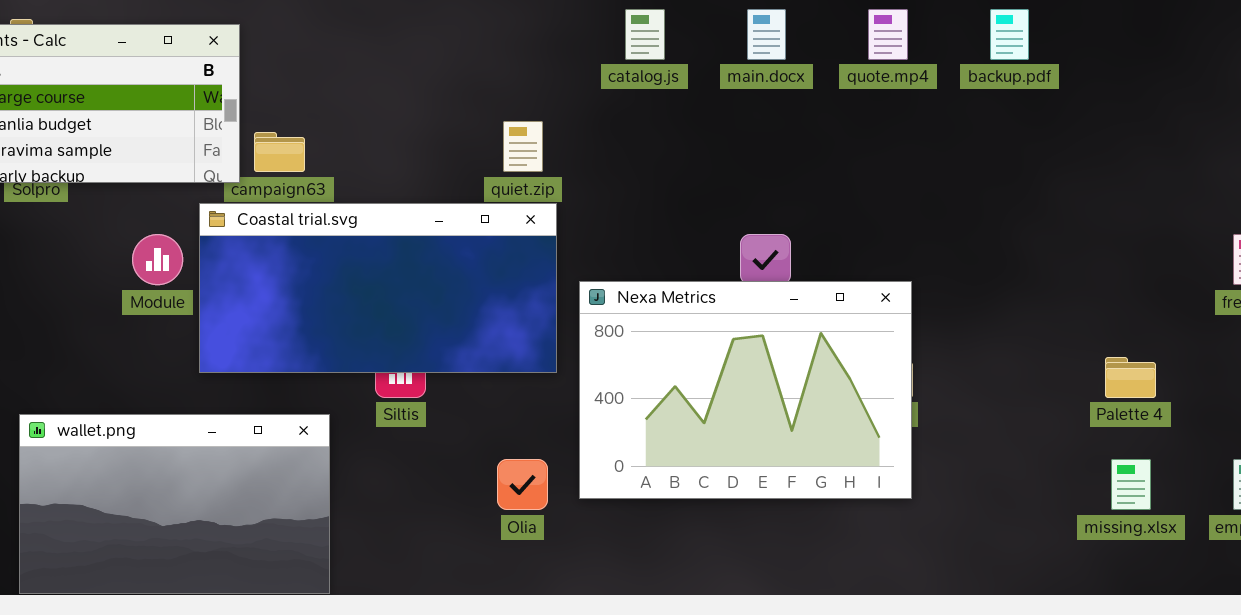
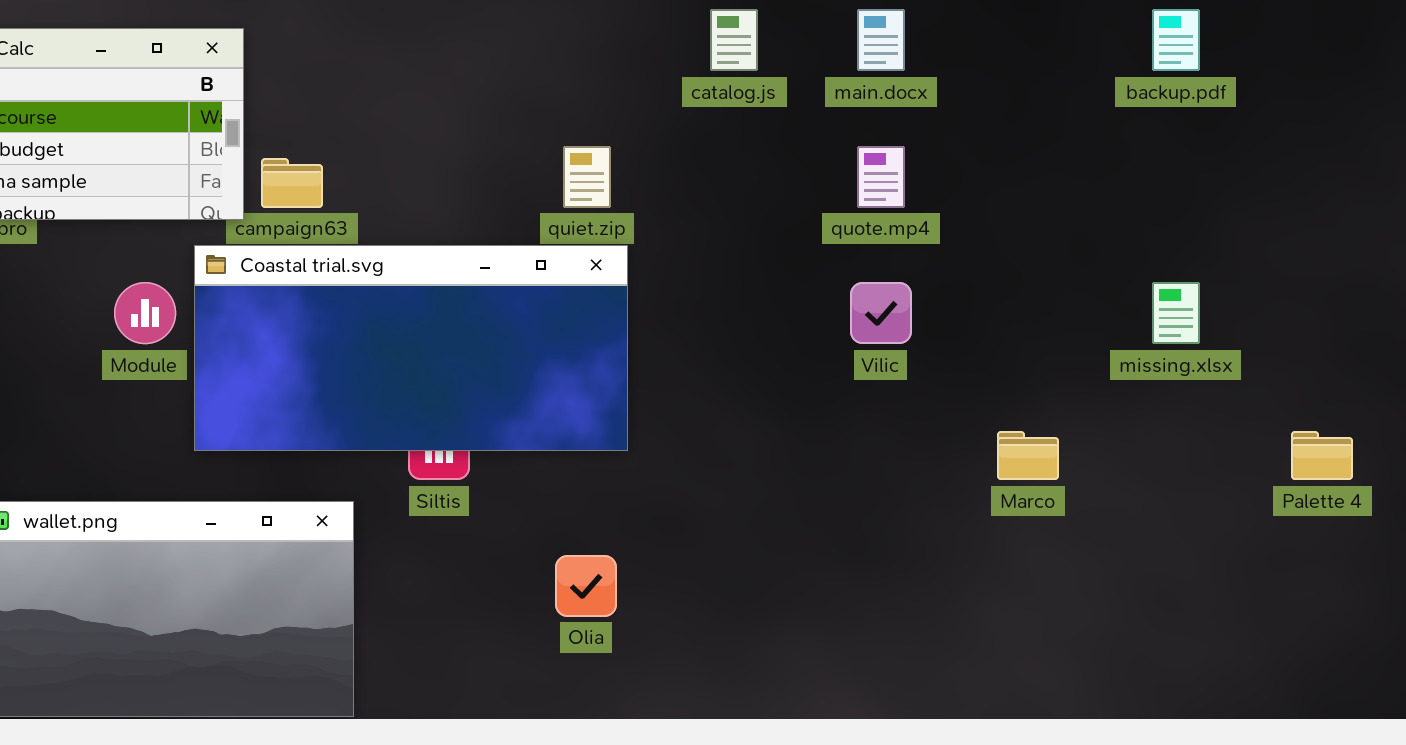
quote.mp4: [868,9,908,60] -> [857,146,905,208], moved
Nexa Metrics: [579,281,912,499] -> none, closed
missing.xlsx: [1111,459,1151,510] -> [1152,282,1200,344], moved

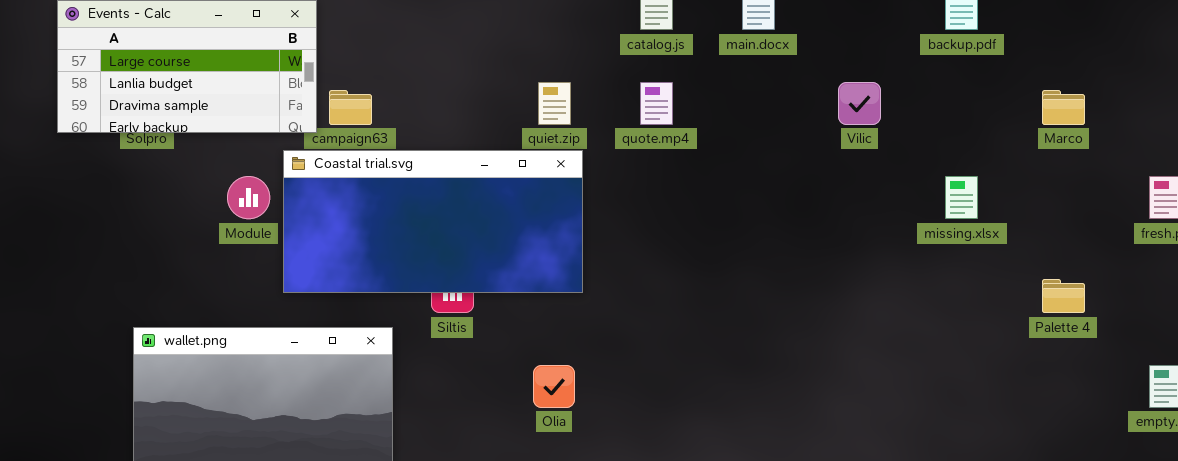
quote.mp4: [857,146,905,208] -> [640,82,673,125], moved
Vilic: [850,282,912,344] -> [838,82,881,125], moved
Marco: [997,431,1059,480] -> [1042,90,1085,125], moved

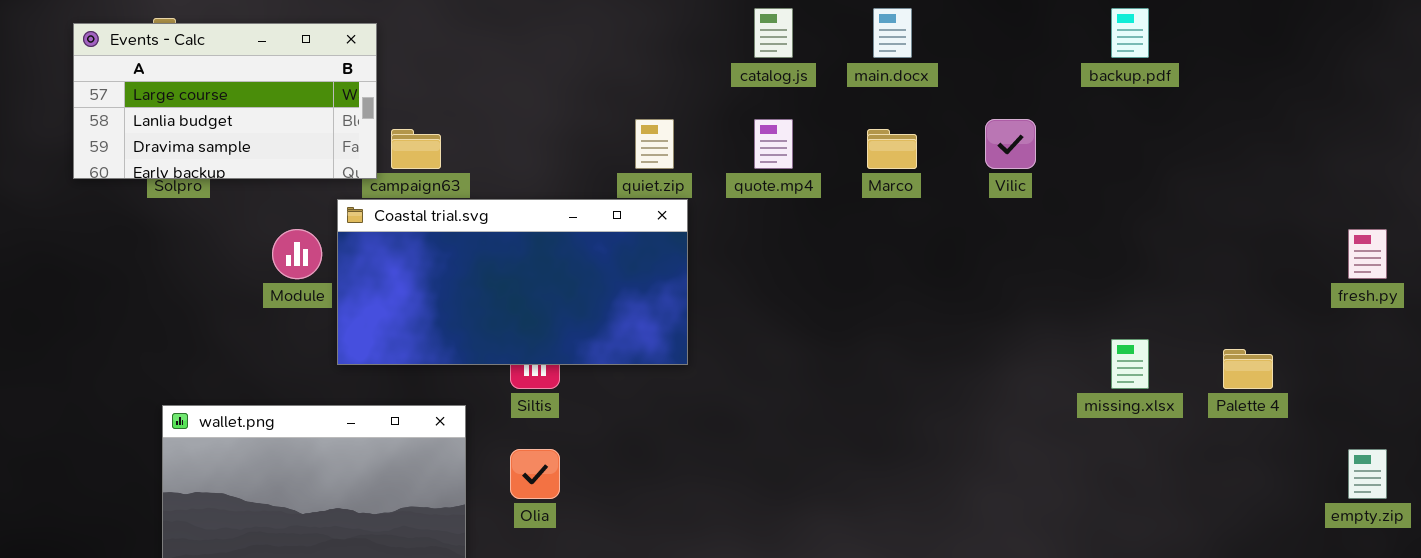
Marco: [1042,90,1085,125] -> [867,129,917,169], moved
missing.xlsx: [945,176,978,219] -> [1111,339,1149,389], moved
Olia: [533,365,575,408] -> [510,449,560,499], moved

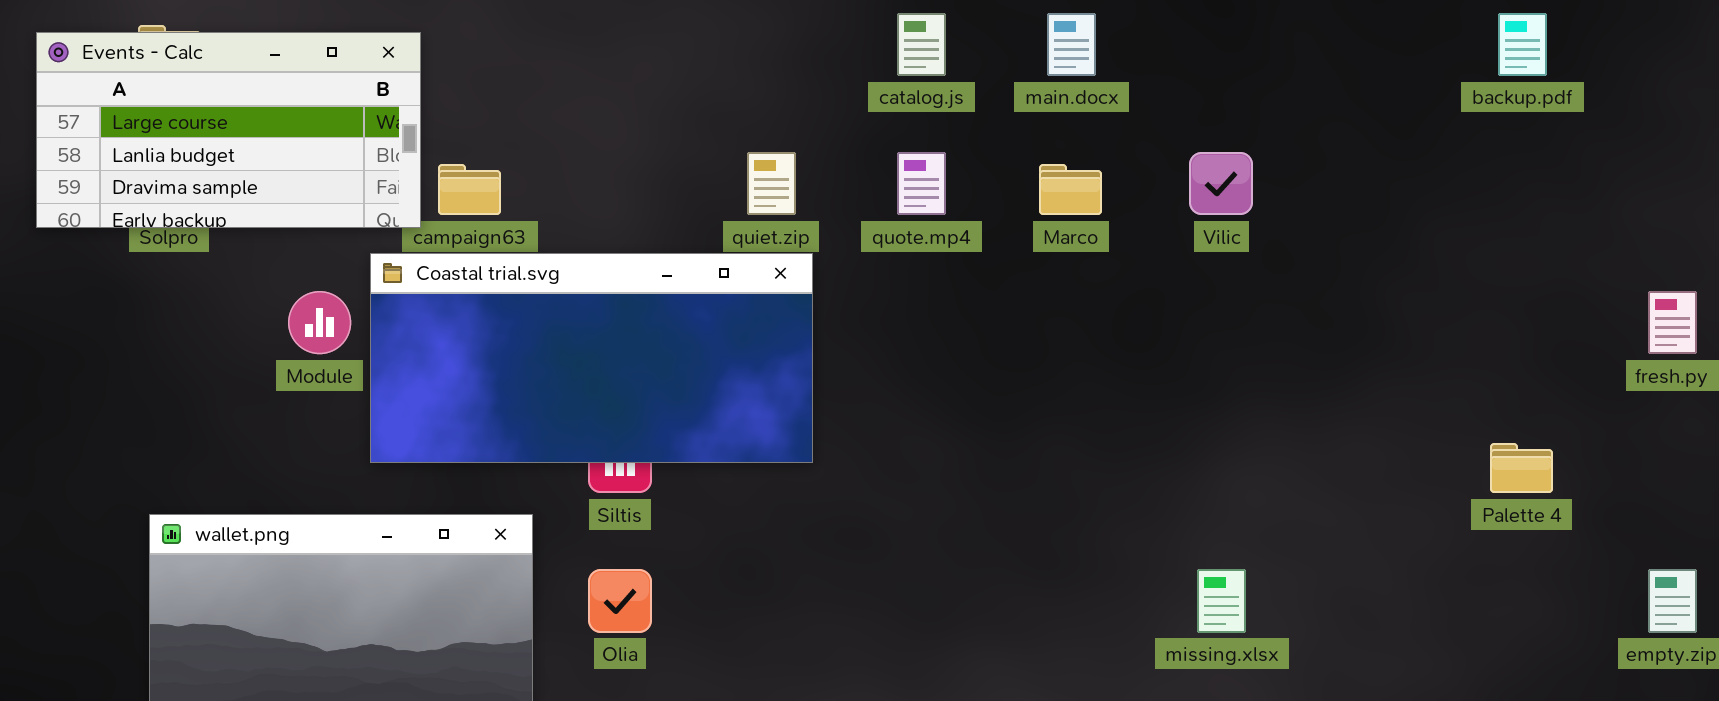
backup.pdf: [1111,8,1149,58] -> [1498,13,1547,76], moved
missing.xlsx: [1111,339,1149,389] -> [1197,569,1246,633], moved

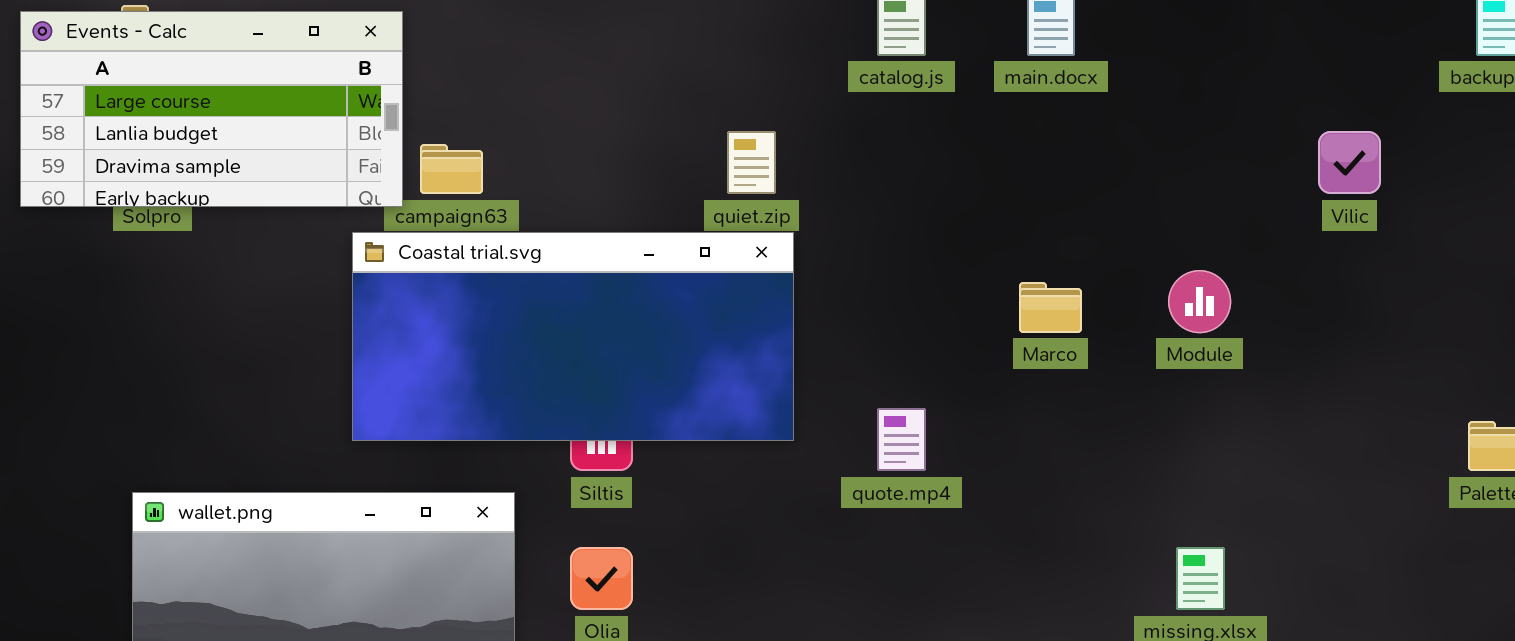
quote.mp4: [897,152,946,215] -> [877,408,926,471], moved
Vilic: [1189,152,1253,215] -> [1318,131,1381,194], moved
Marco: [1039,164,1102,215] -> [1019,282,1082,333], moved
Module: [288,291,351,354] -> [1168,270,1231,333], moved

